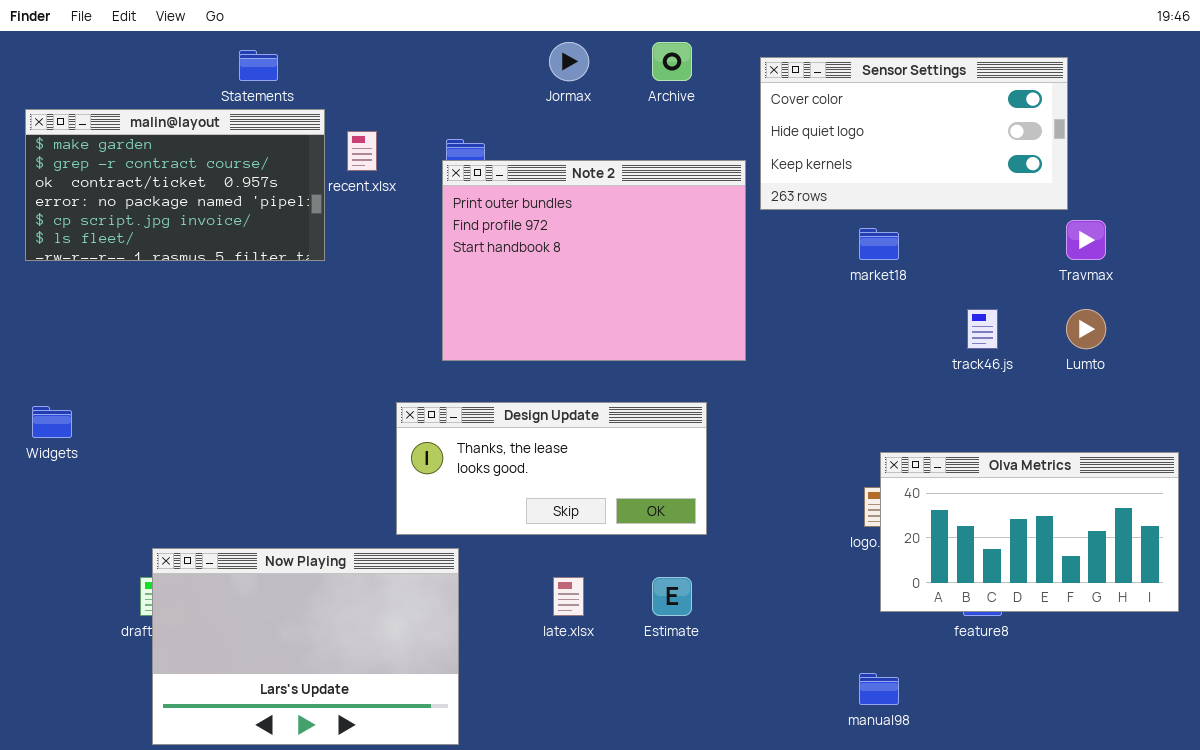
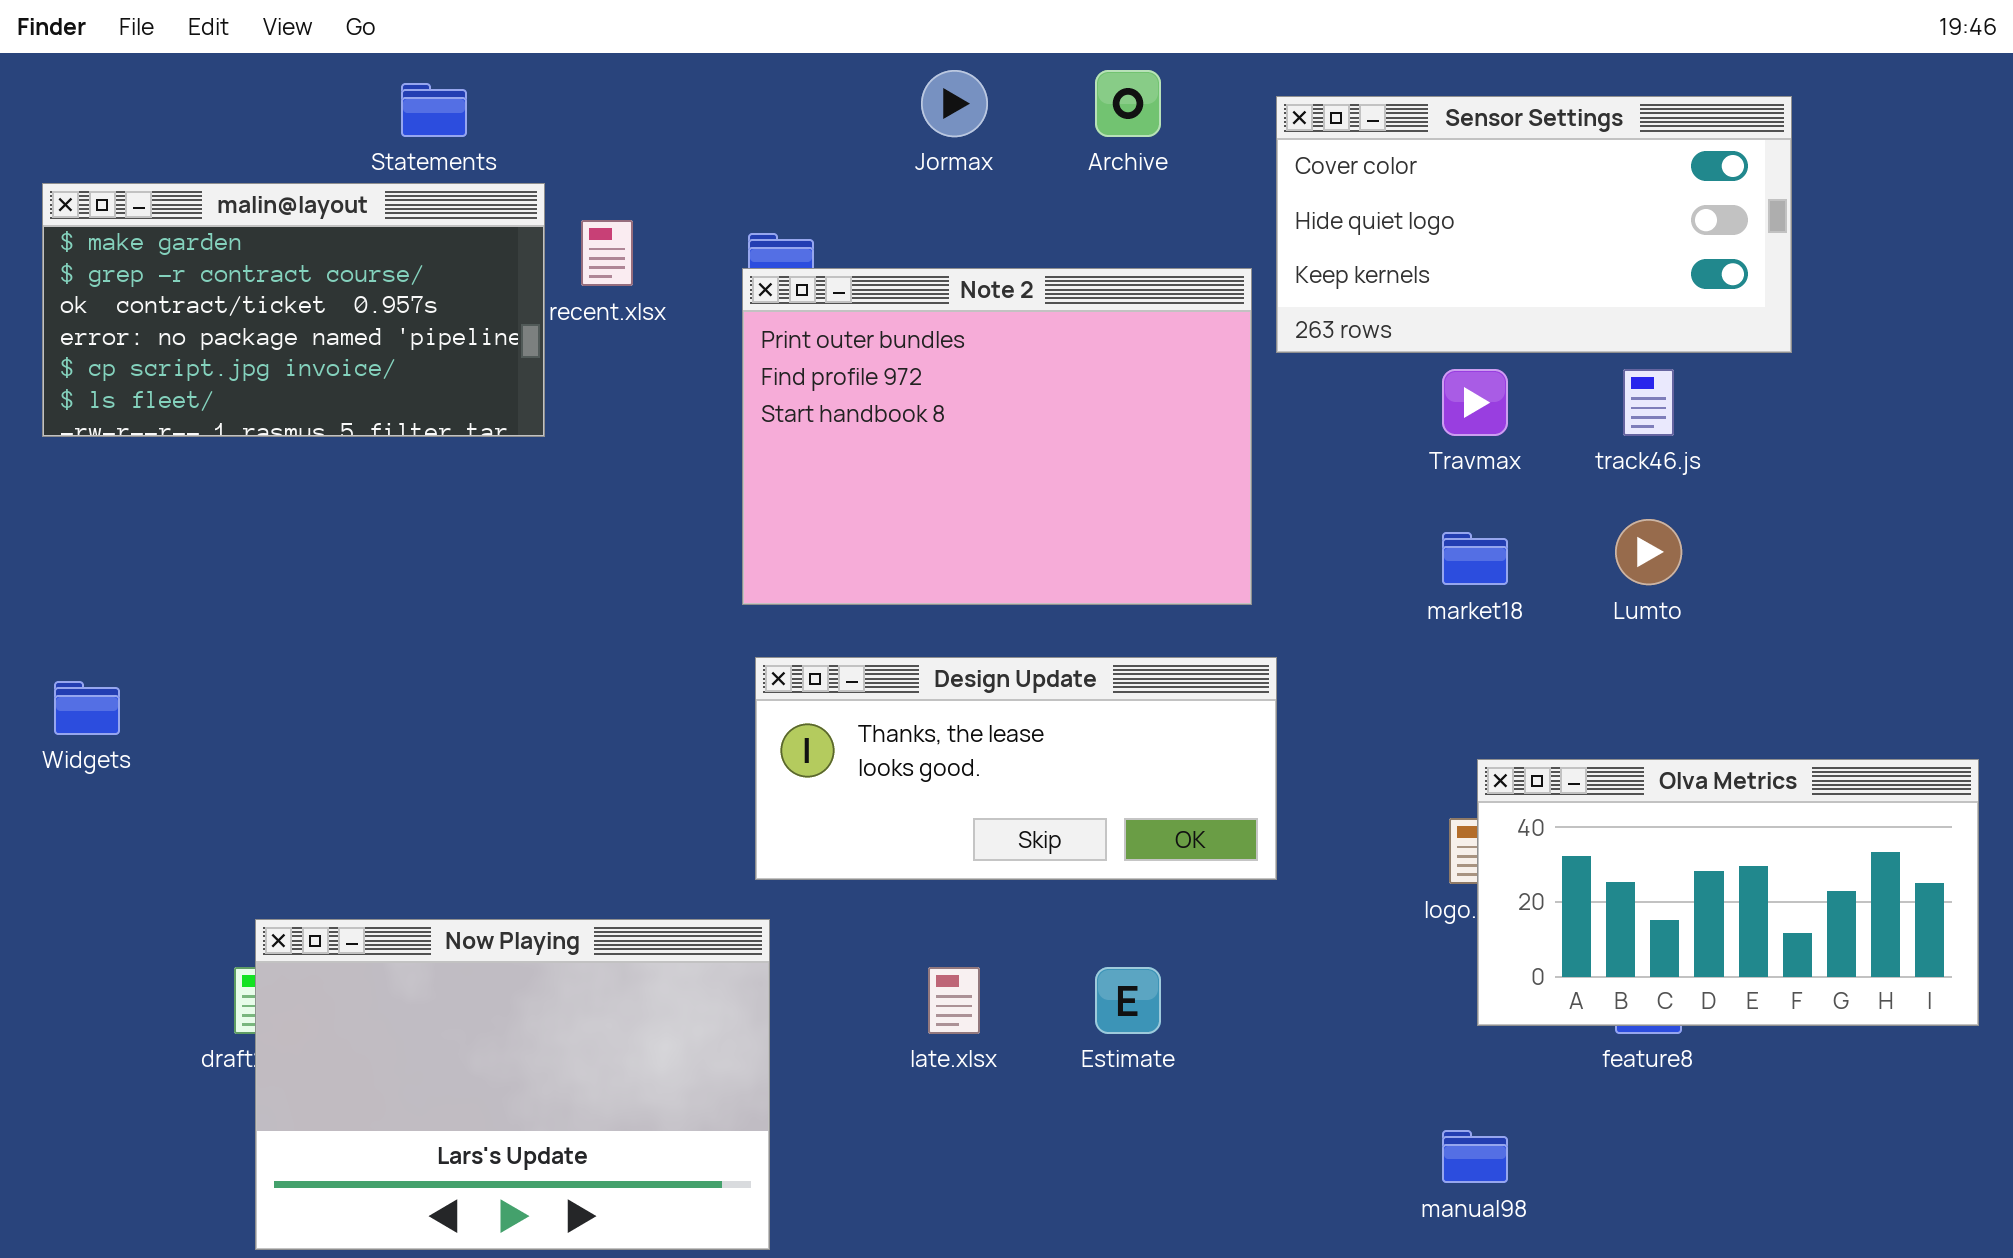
Travmax: [1066,220,1106,260] -> [1442,369,1508,436], moved
market18: [859,228,899,260] -> [1442,532,1508,585], moved
track46.js: [967,309,998,349] -> [1623,369,1674,436], moved
Lumto: [1066,309,1106,349] -> [1615,519,1682,585], moved
Design Update: [396,402,707,535] -> [755,657,1277,880], moved

